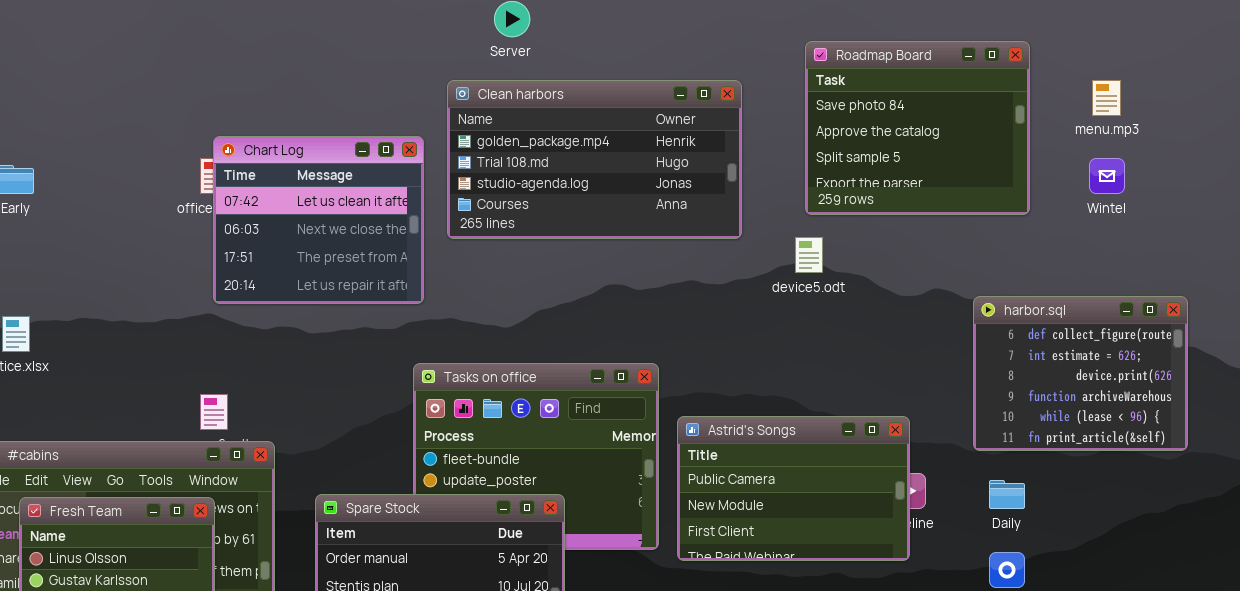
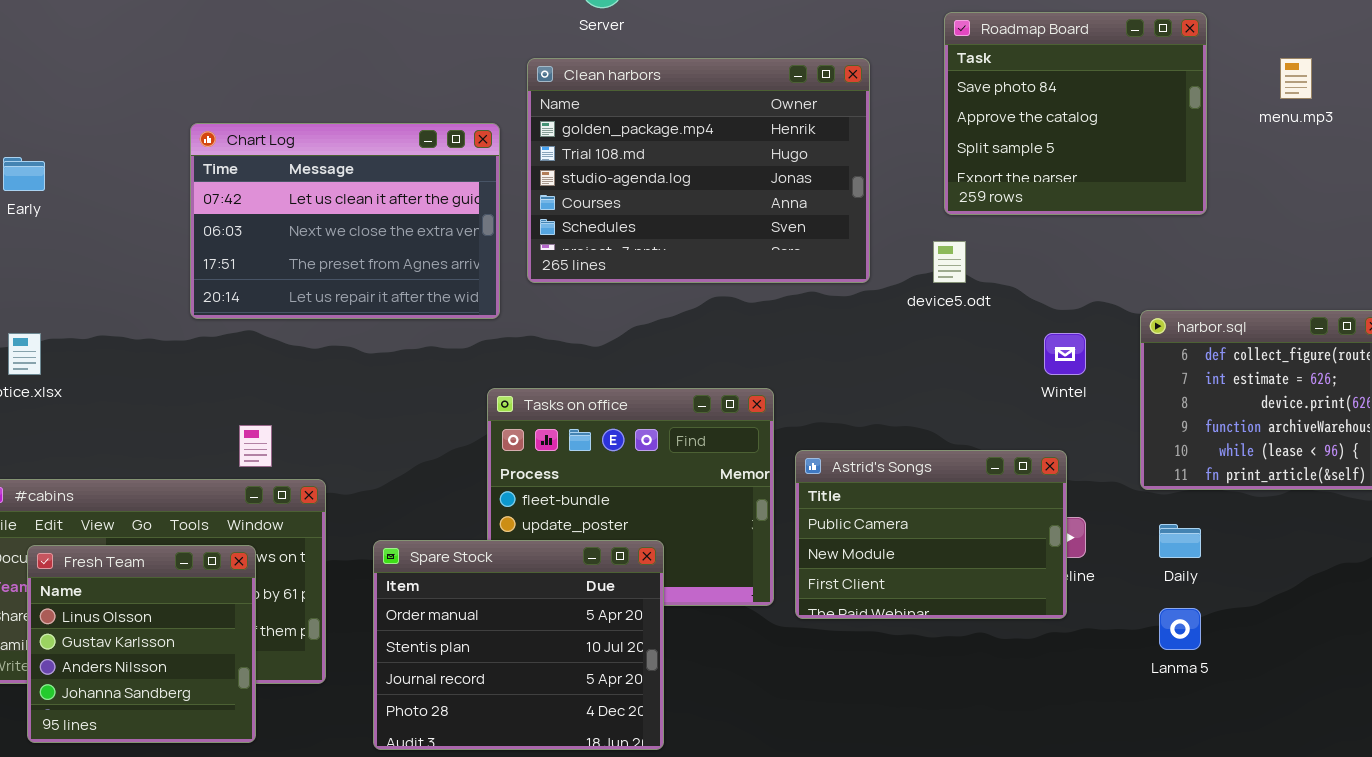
Clean harbors: [447,80,742,239] -> [527,58,870,283], resized
Chart Log: [213,136,424,304] -> [190,123,500,319], resized
Wintel: [1089,158,1125,194] -> [1044,333,1086,375], moved

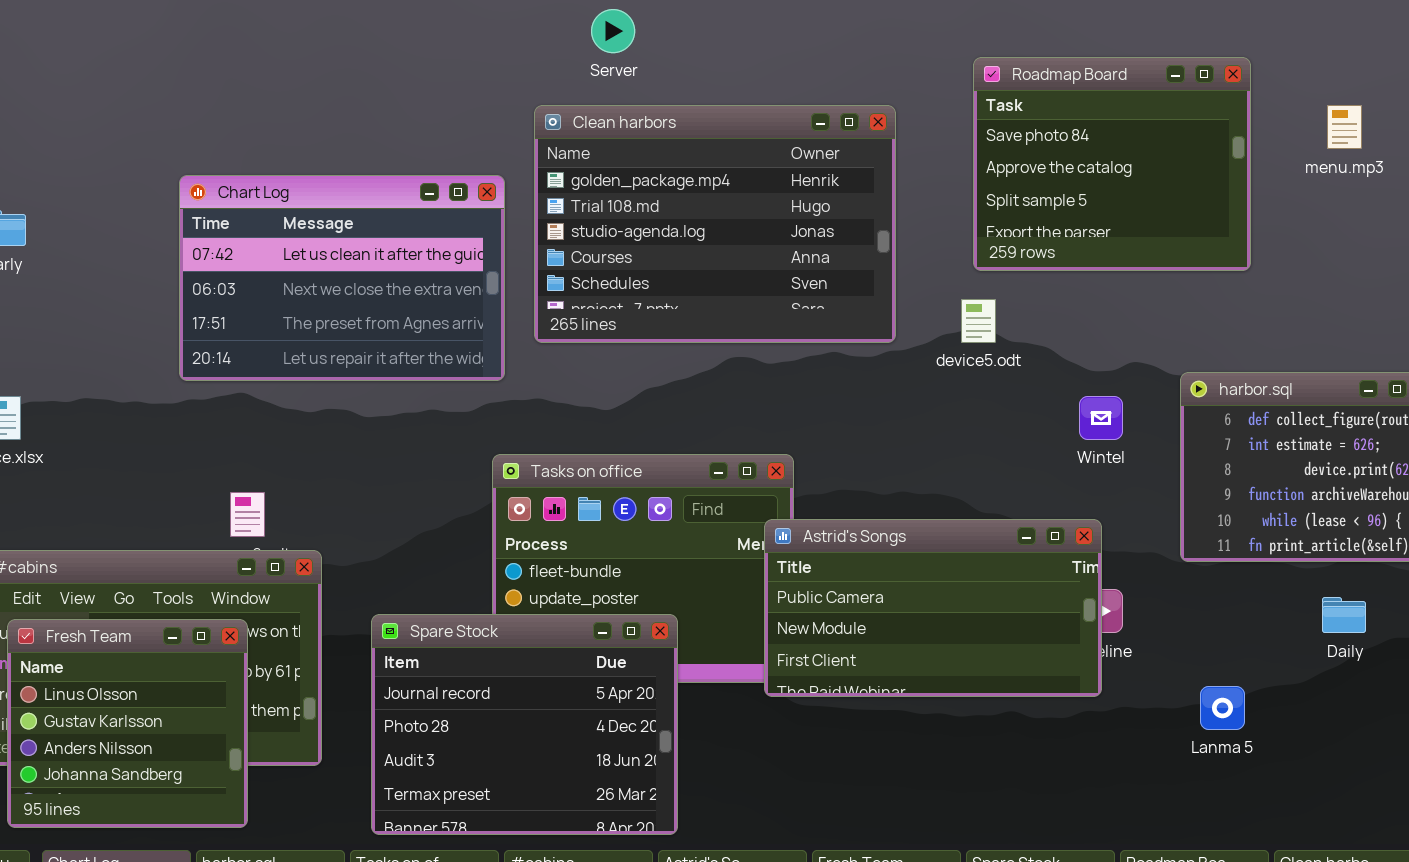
Astrid's Songs: [795,450,1067,619] -> [764,519,1102,697], resized
Daily: [1159,524,1201,558] -> [1322,597,1366,633], moved
Spare Stock: [373,540,664,750] -> [371,614,678,835], scrolled down 2 rows

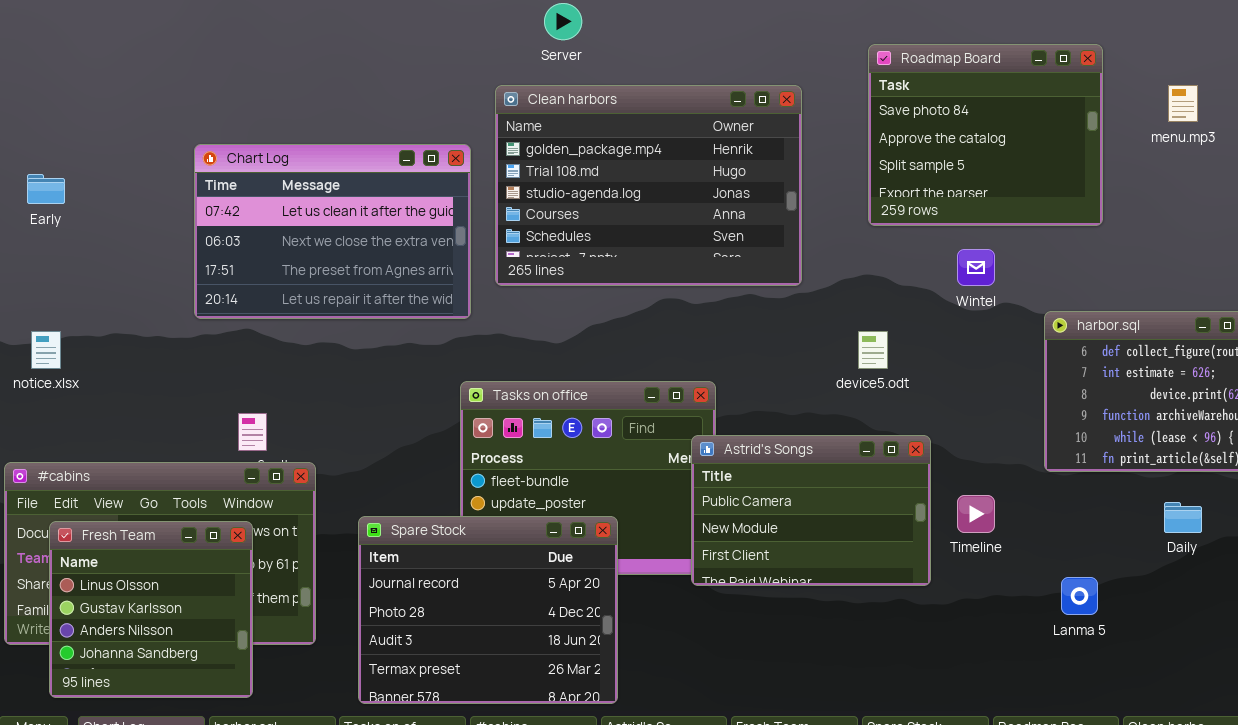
device5.odt: [961,299,996,343] -> [858,331,888,369], moved
Wintel: [1079,396,1123,440] -> [957,249,995,286], moved
Astrid's Songs: [764,519,1102,697] -> [691,435,931,586], resized

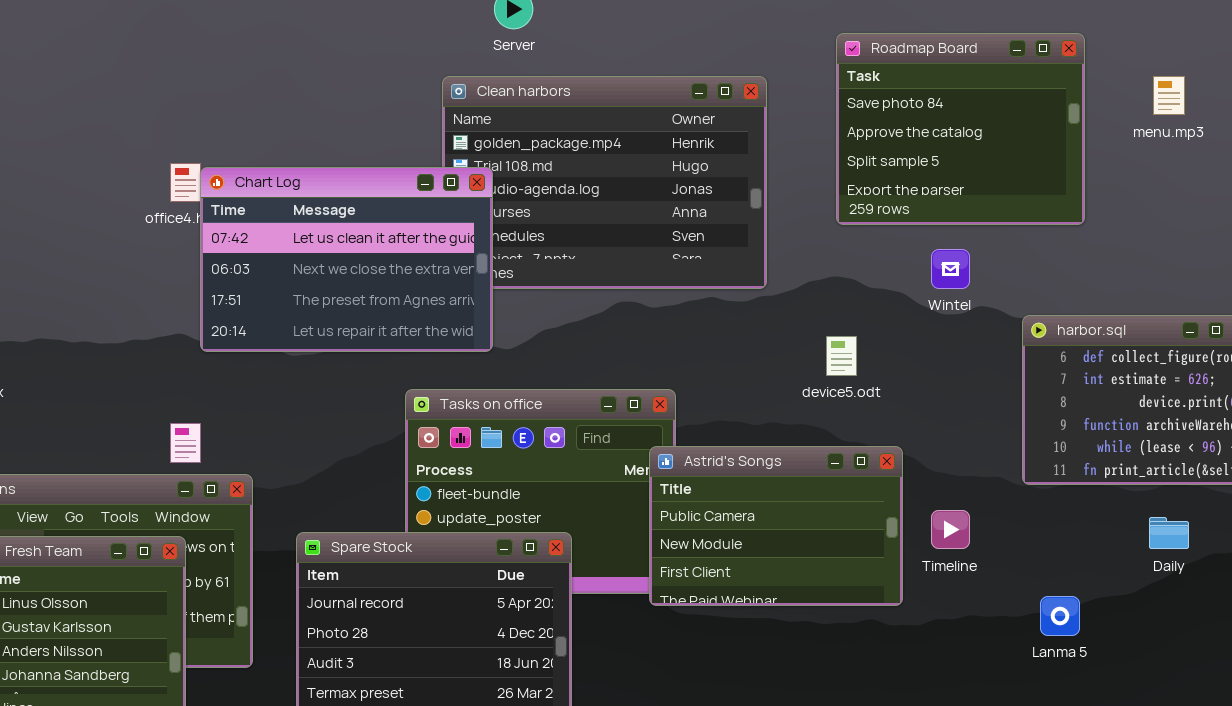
Chart Log: [194,144,471,319] -> [200,167,493,352], moved

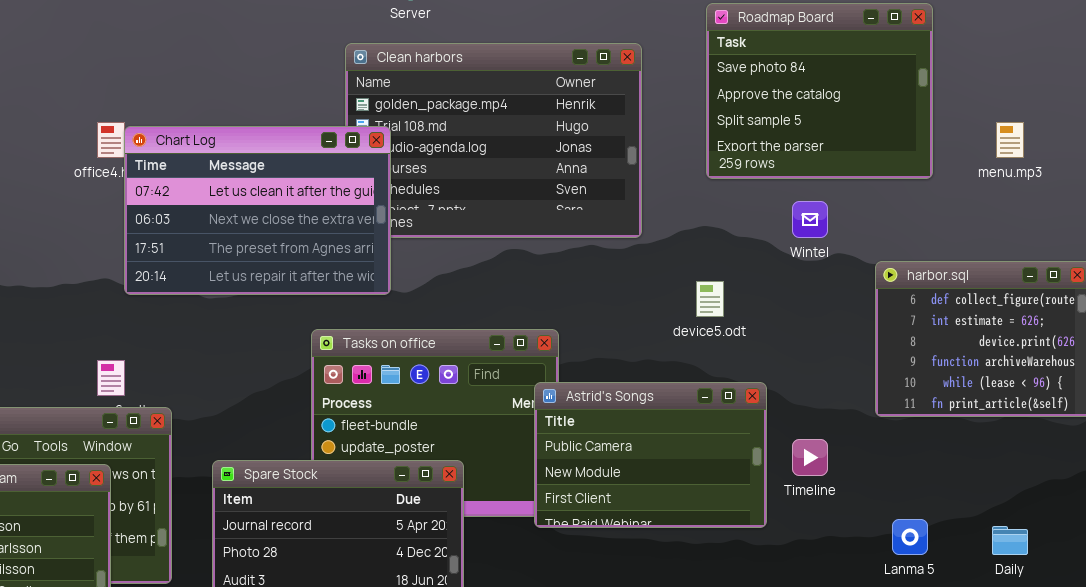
menu.mp3: [1153,76,1185,115] -> [996,122,1024,158], moved
Daily: [1149,517,1189,549] -> [992,526,1028,555], moved

